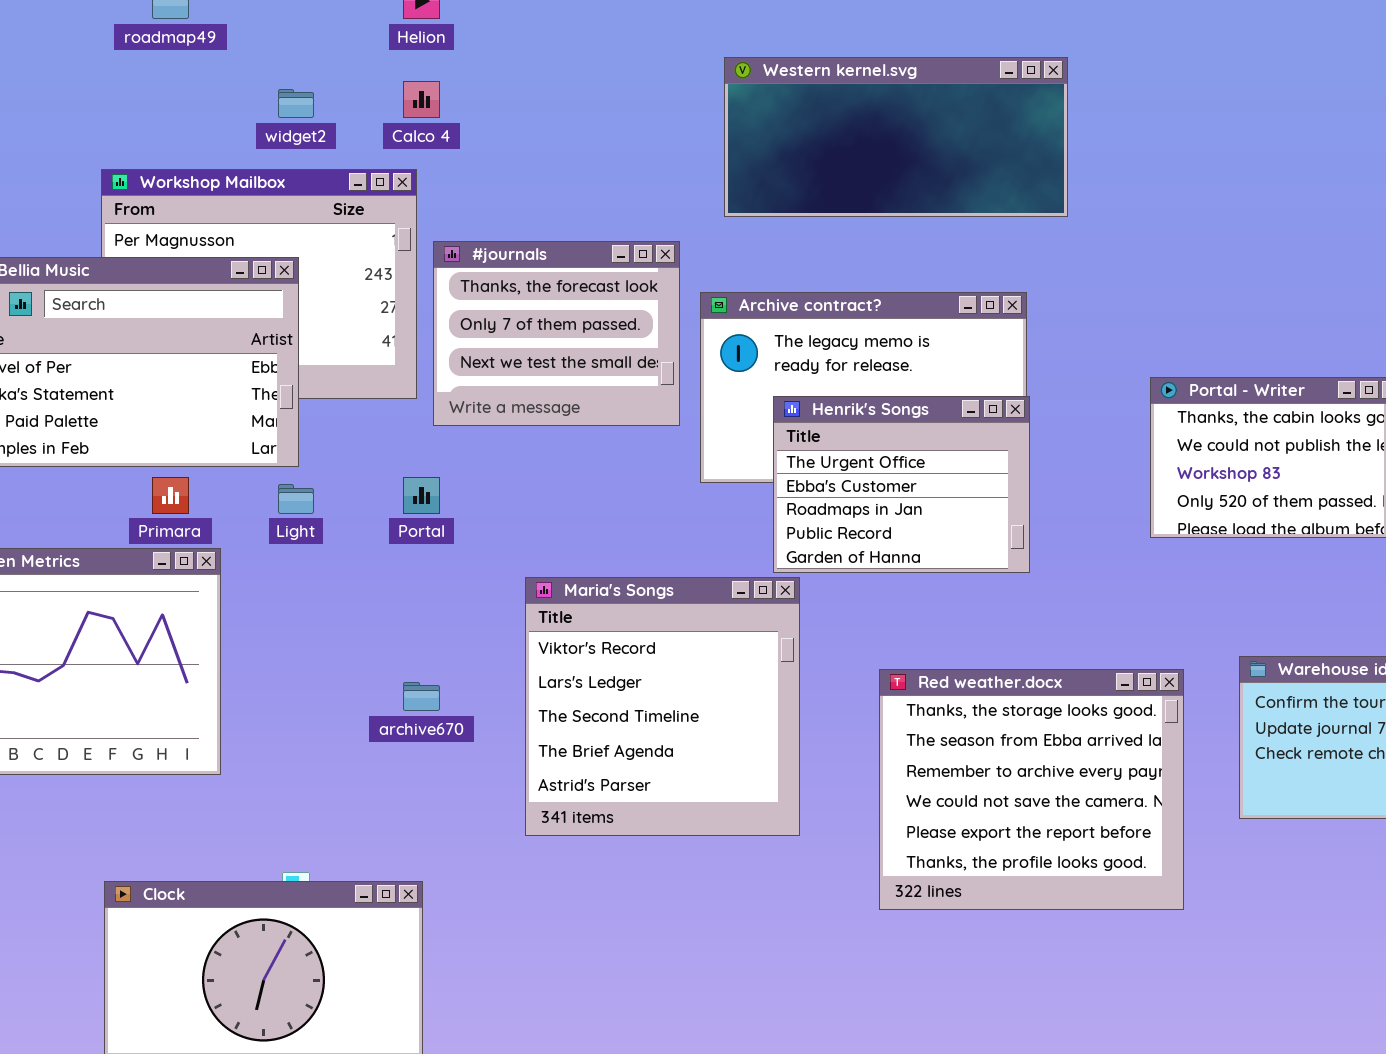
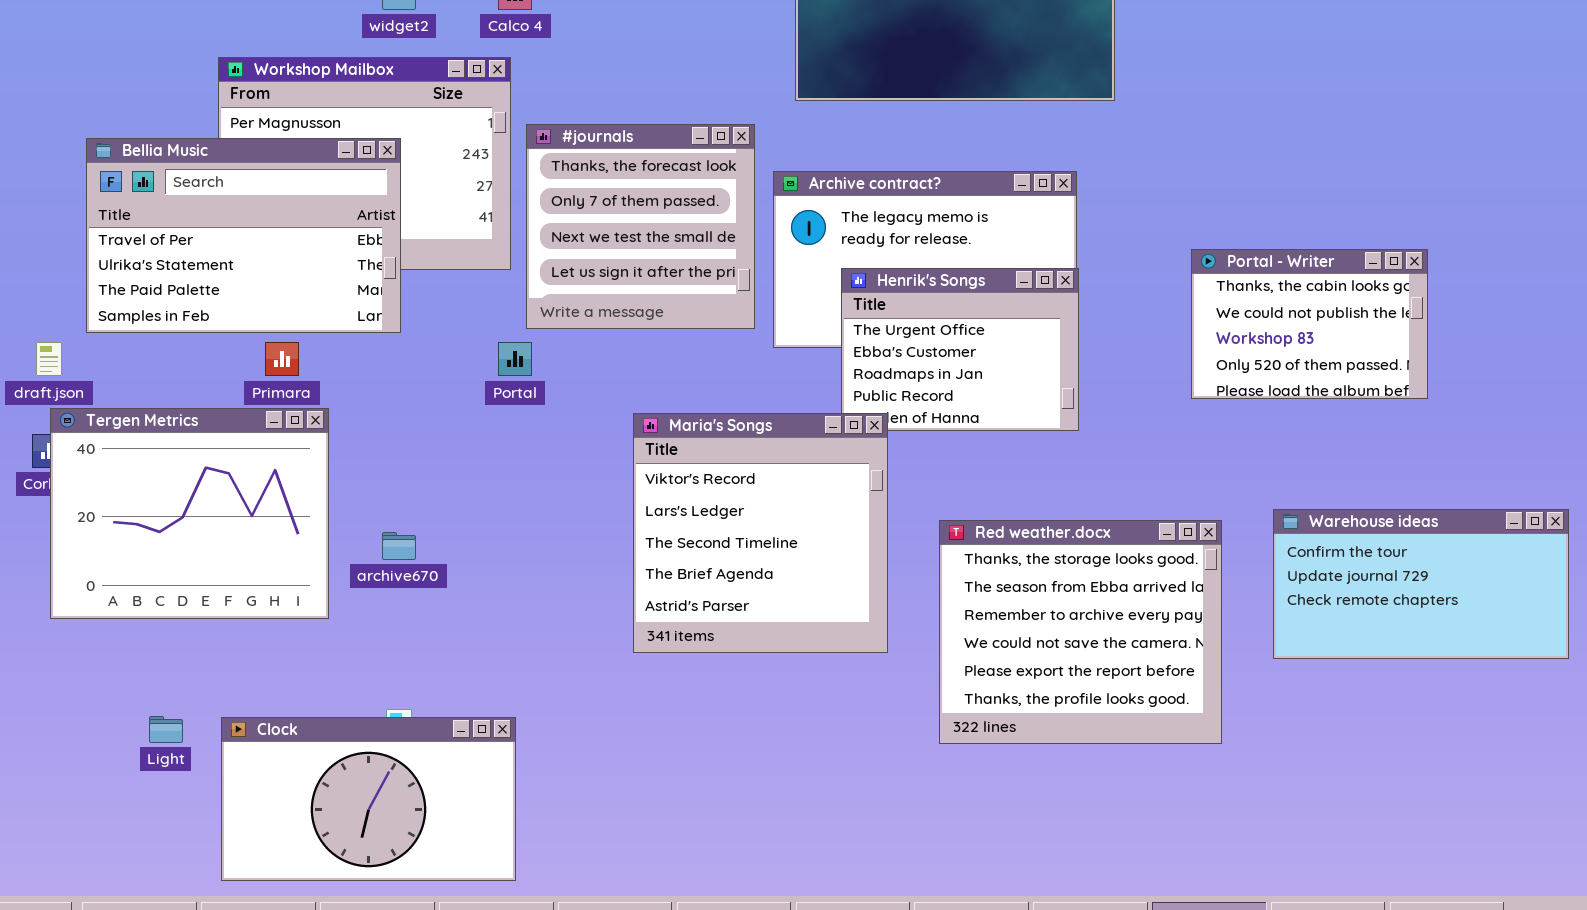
#journals: [433,241,680,426] -> [526,124,755,329], resized
Light: [278,484,314,514] -> [149,716,183,743], moved
Maria's Songs: [525,577,800,836] -> [633,413,888,653], moved
archive670: [403,682,440,711] -> [382,532,416,560], moved

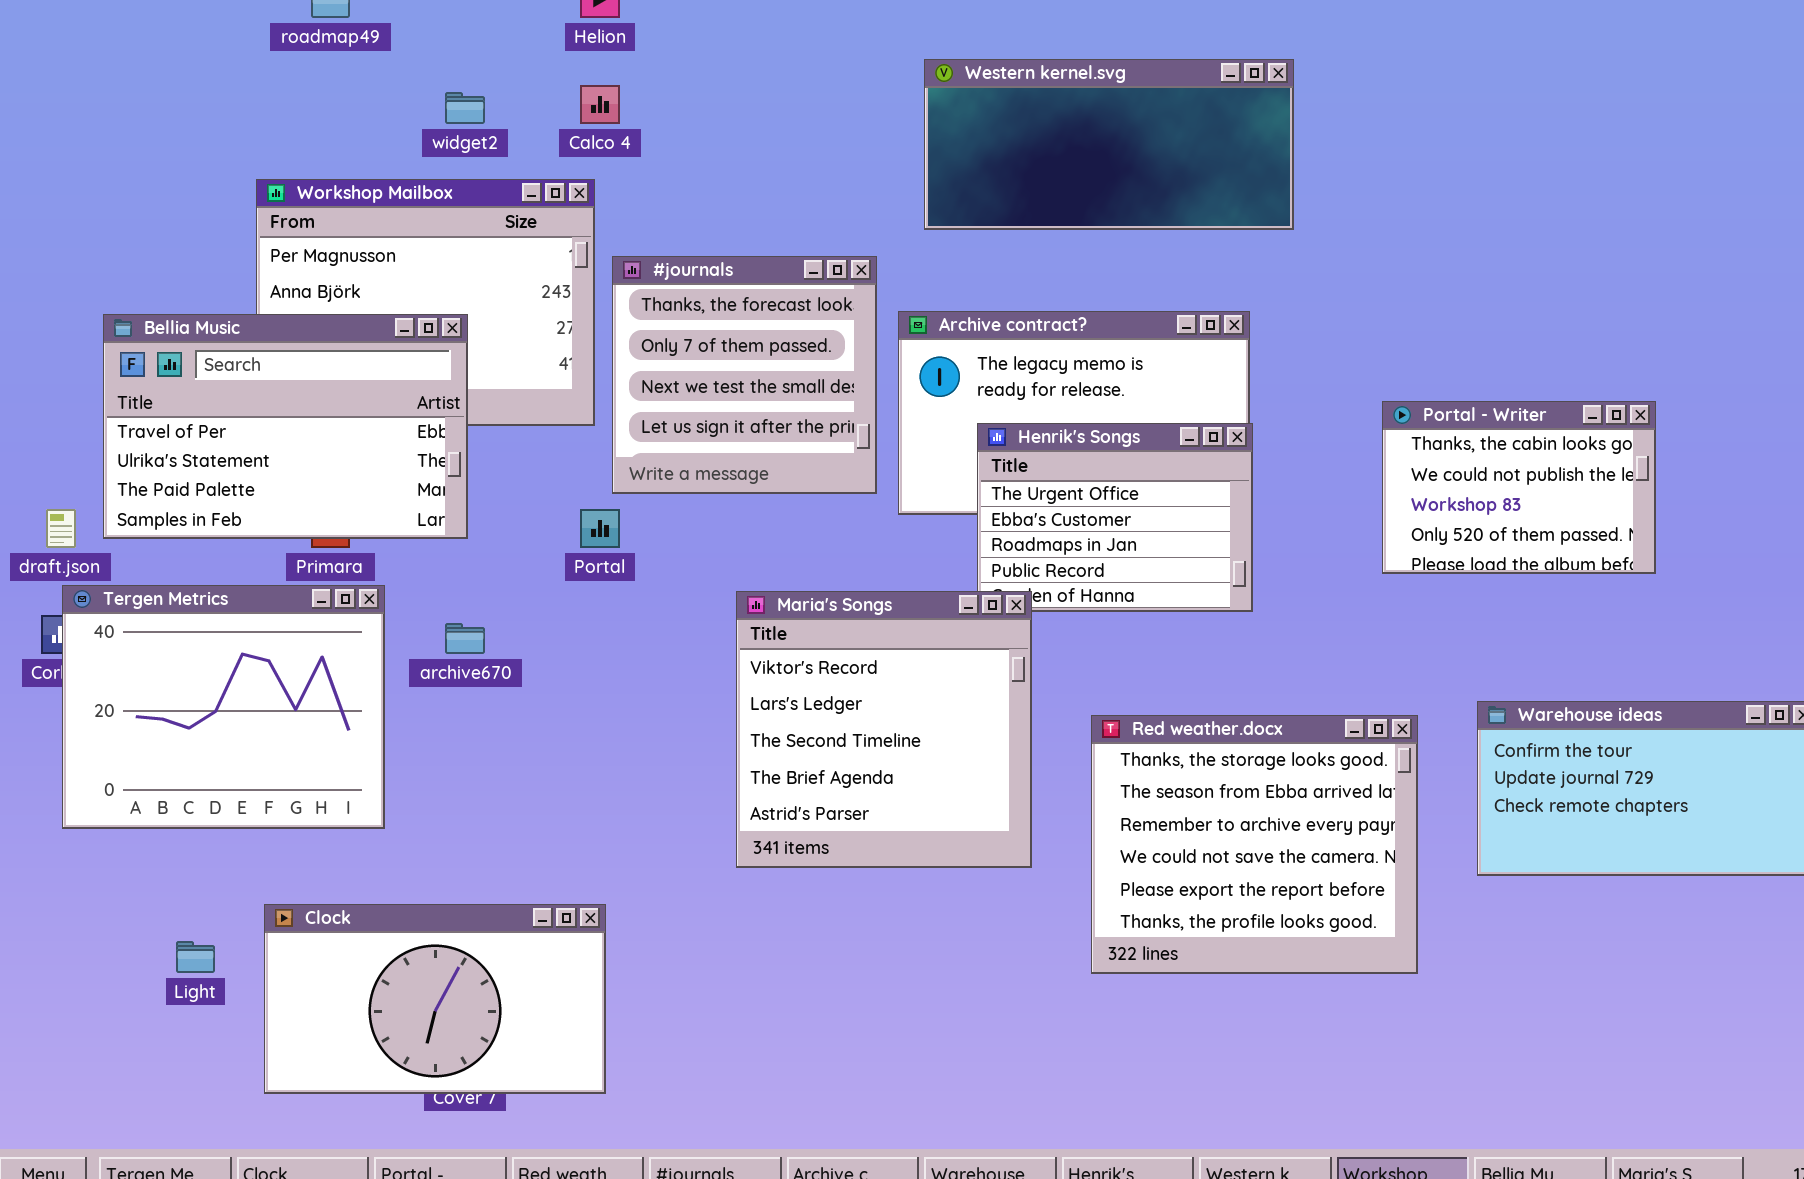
Bellia Music: [86,138,401,333] -> [103,314,468,539], moved
archive670: [382,532,416,560] -> [445,623,485,654], moved
Clock: [221,717,516,881] -> [264,904,606,1094], moved

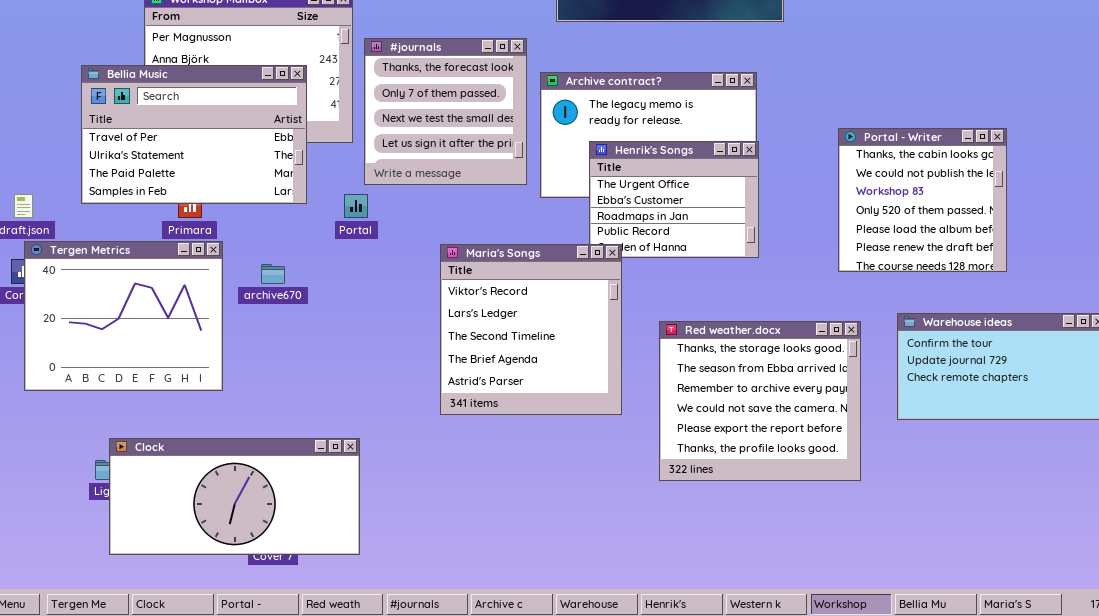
Bellia Music: [103,314,468,539] -> [81,65,307,204], moved
Portal - Writer: [1382,401,1656,574] -> [838,128,1007,272], resized
Clock: [264,904,606,1094] -> [109,438,360,555], resized

